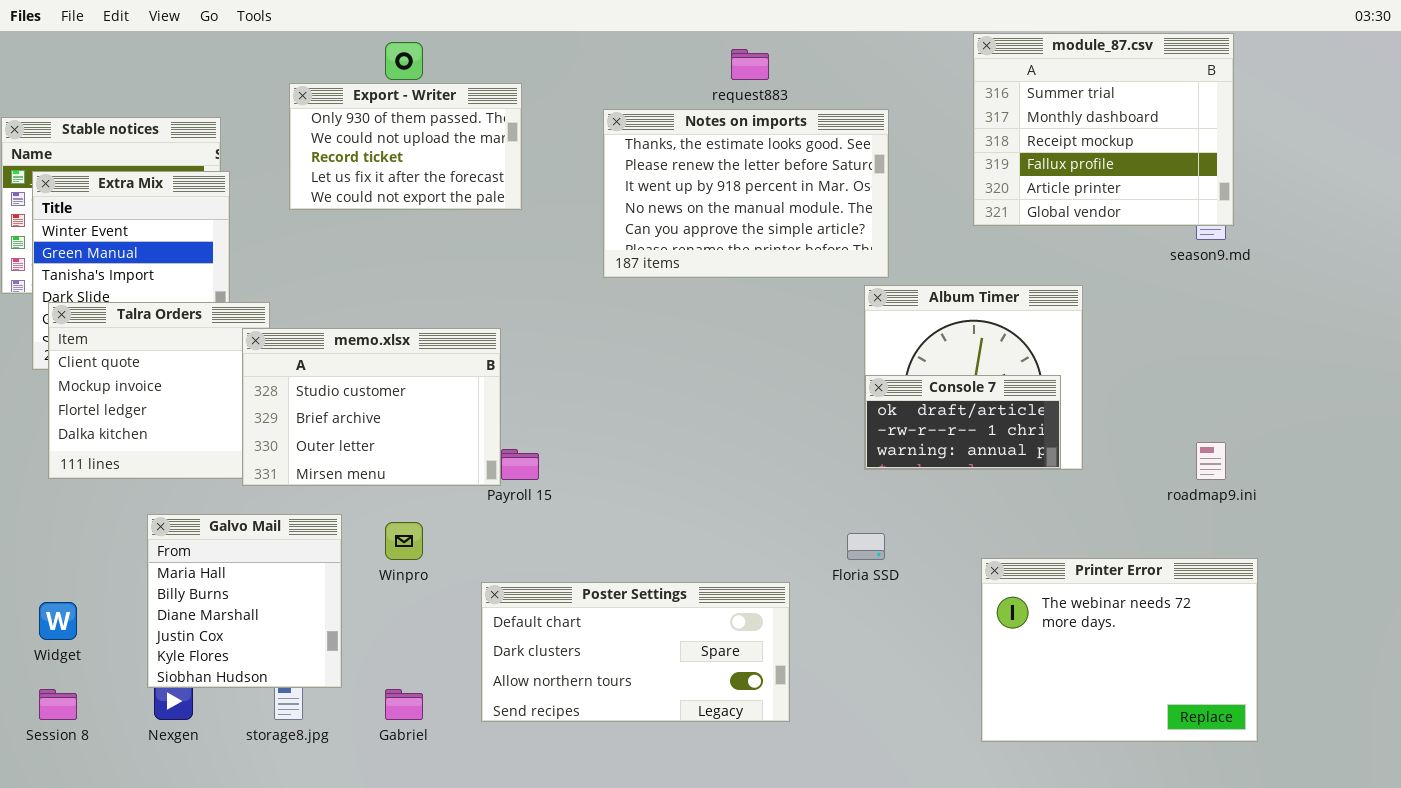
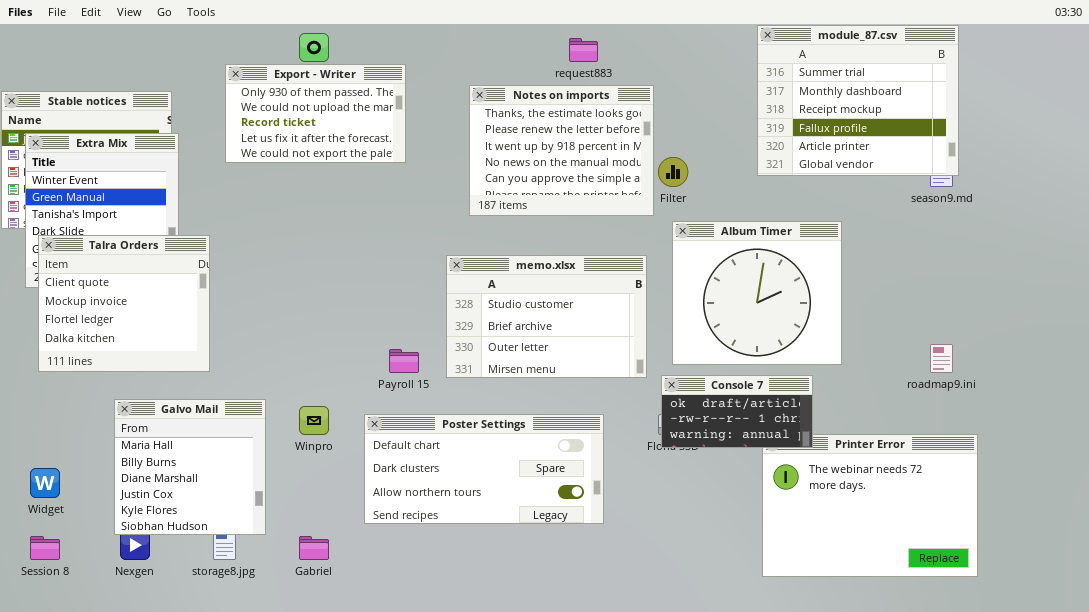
Notes on imports: [603,109,889,278] -> [469,85,654,216], resized
memo.xlsx: [242,328,501,486] -> [446,255,647,378], moved
Console 7: [865,375,1061,469] -> [661,375,813,448], moved
Poster Settings: [481,582,790,722] -> [364,414,604,524], moved

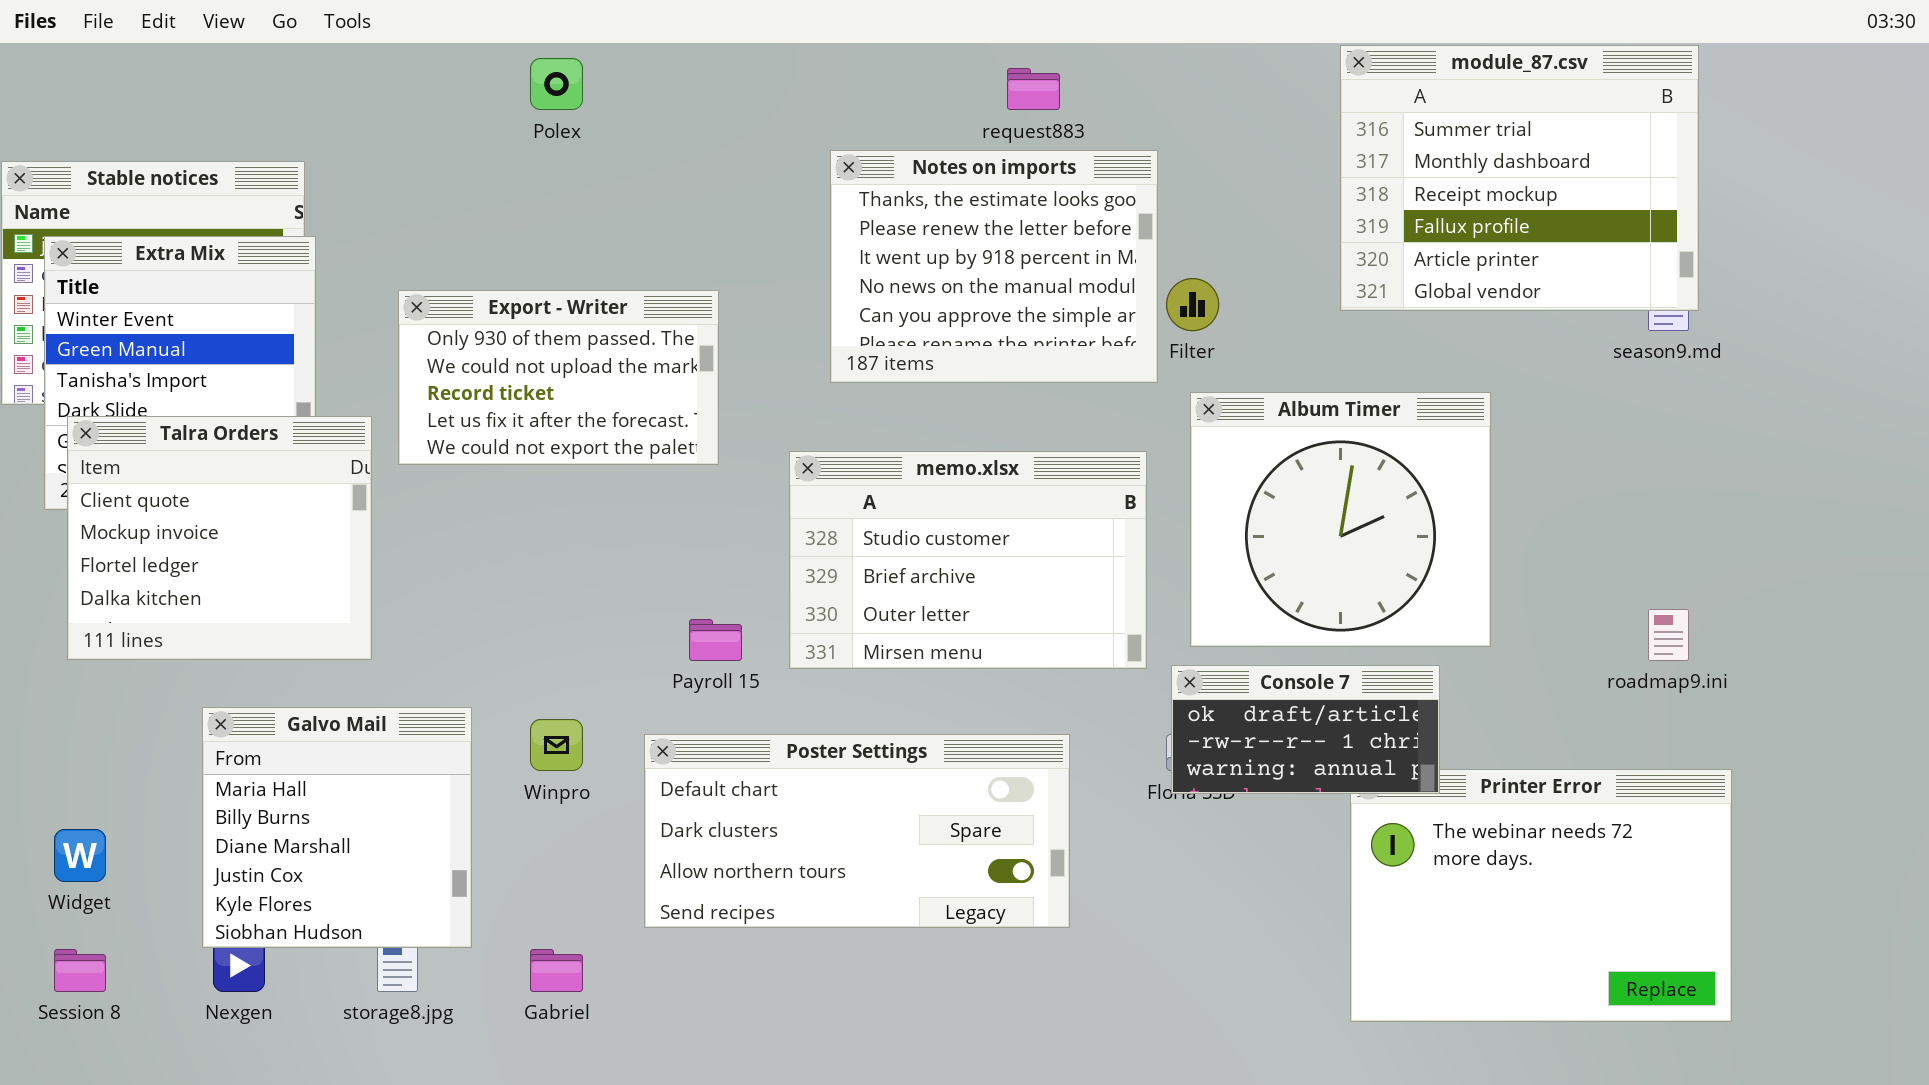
Export - Writer: [225,64,406,163] -> [398,290,719,465], moved

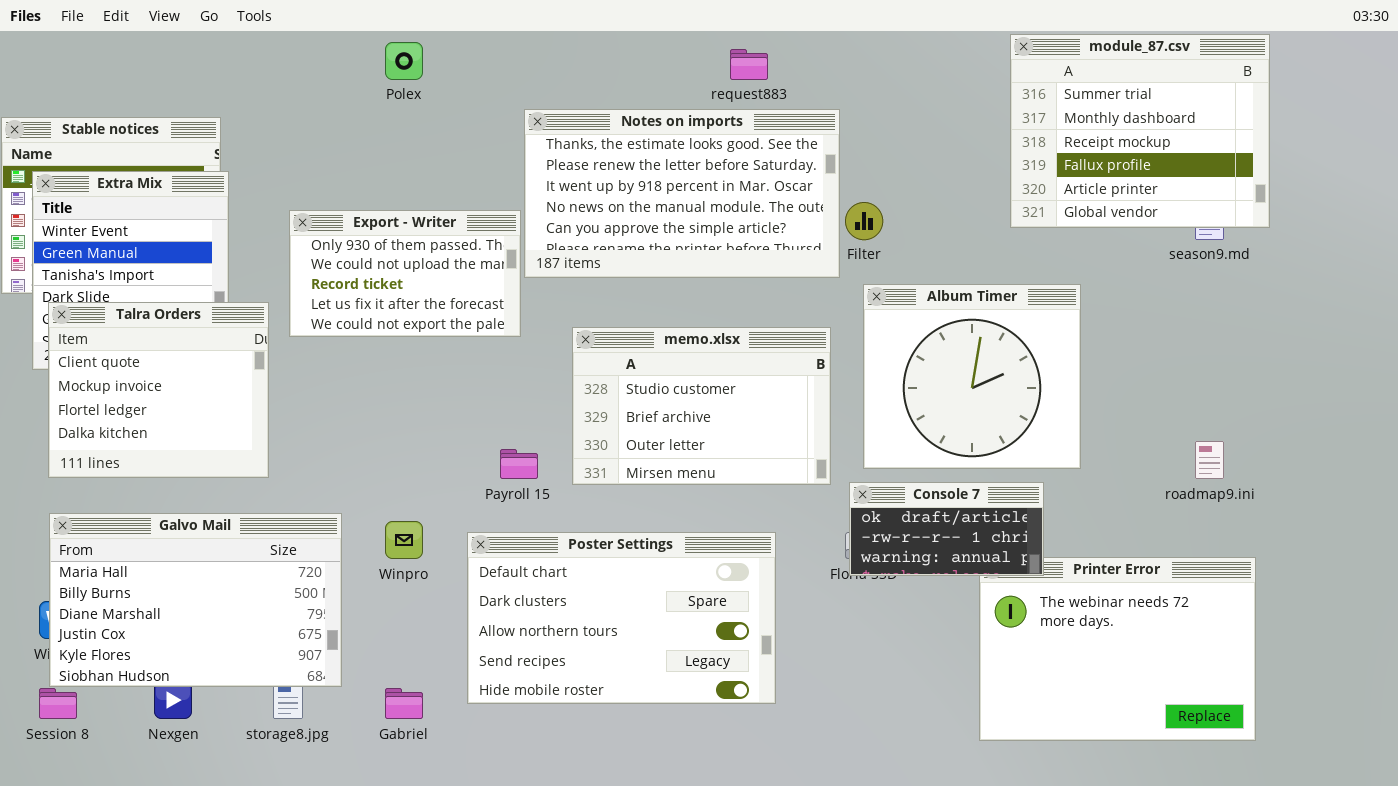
module_87.csv: [1340,45,1699,311] -> [1010,34,1270,228], moved
Notes on imports: [830,150,1158,383] -> [524,109,840,278], resized
Galvo Mail: [202,707,472,948] -> [49,513,342,687], resized
Poster Settings: [644,734,1070,928] -> [467,532,776,704], resized

